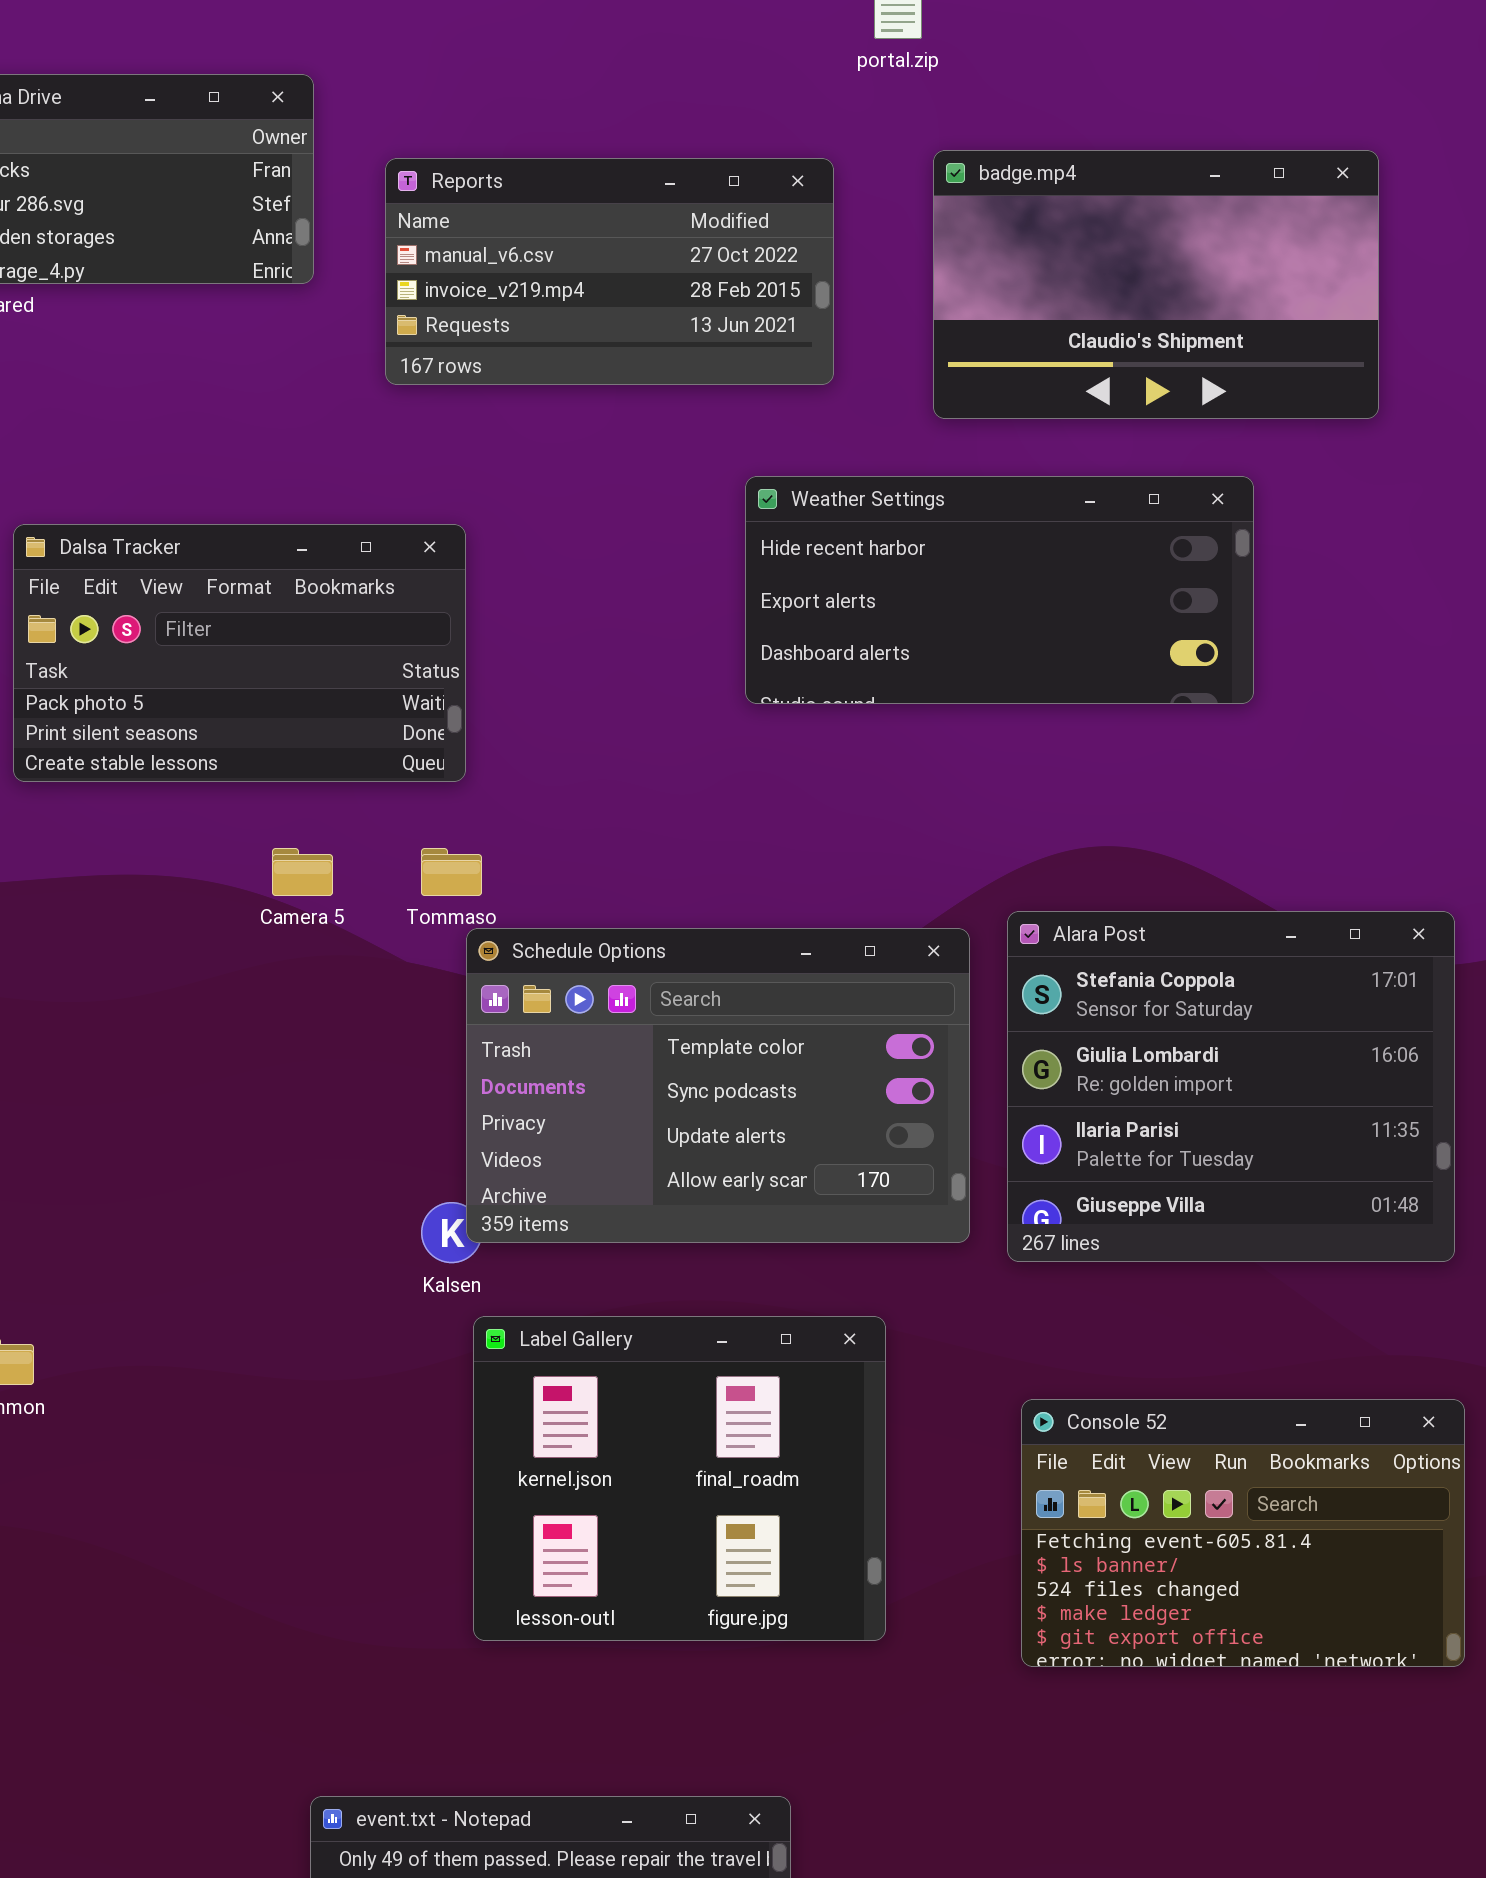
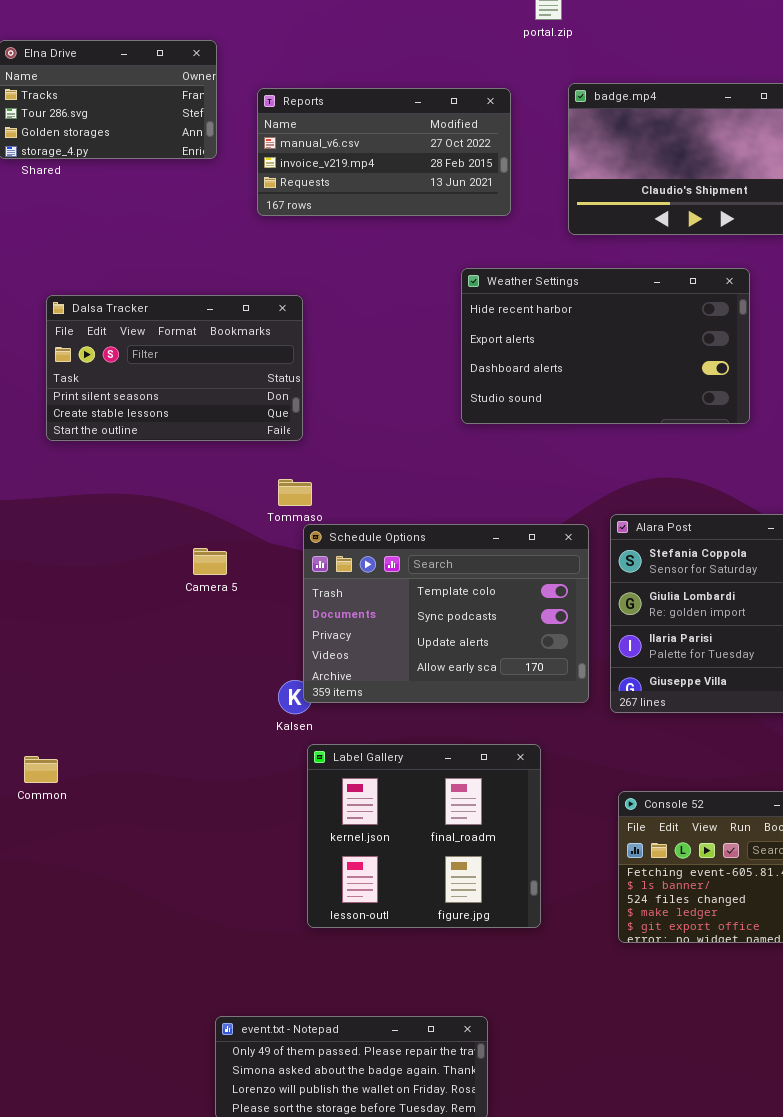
Weather Settings: [745,476,1254,704] -> [461,268,750,424], resized
Dalsa Tracker: [13,524,466,782] -> [46,295,303,441], scrolled down 1 row
Camera 5: [272,848,333,896] -> [193,548,227,575], moved

